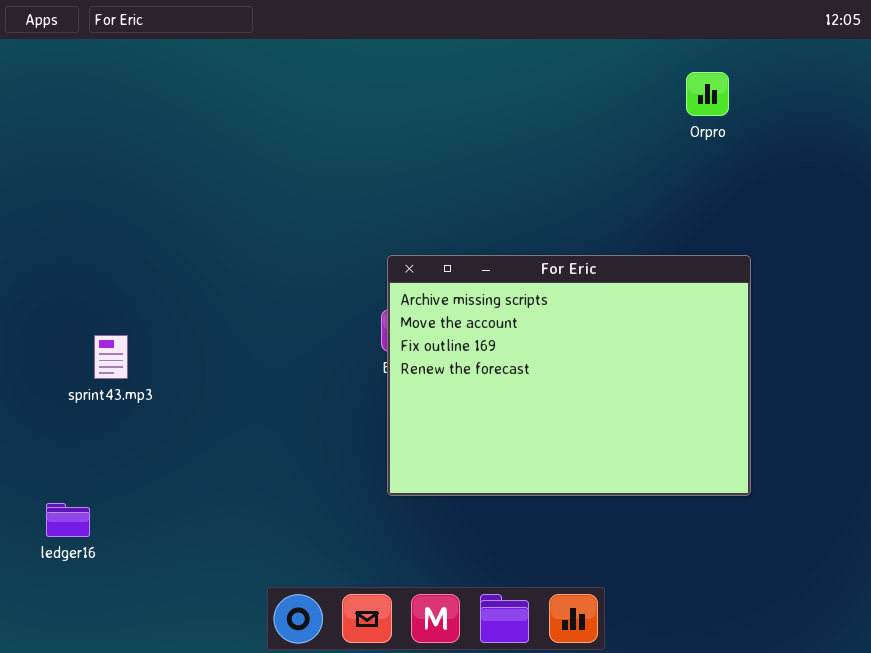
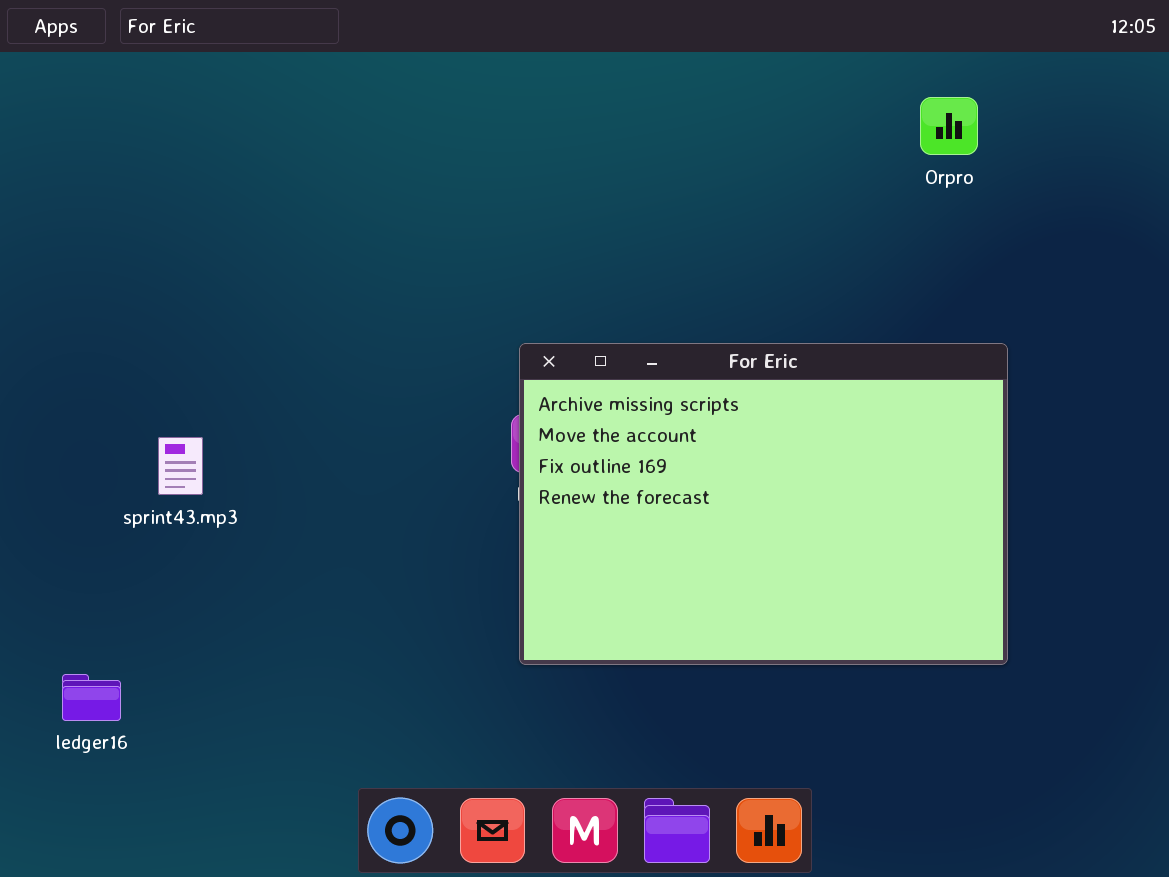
sprint43.mp3: [94,335,128,379] -> [158,437,203,495], moved

